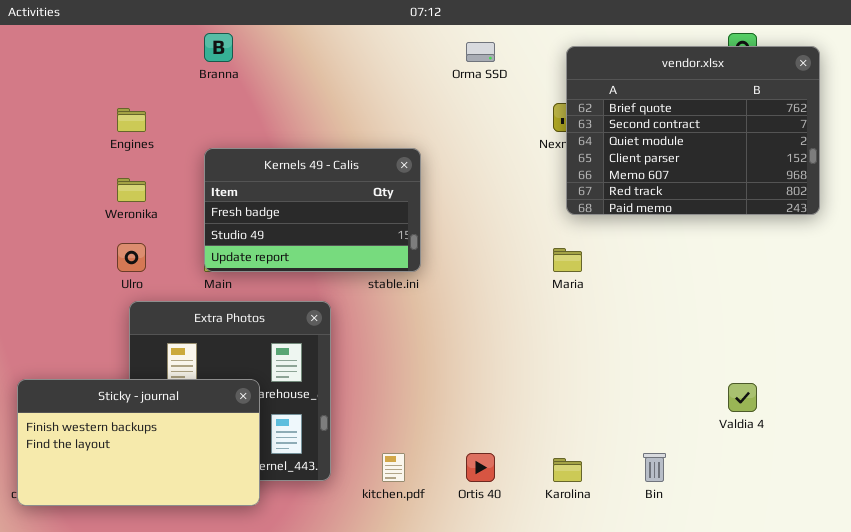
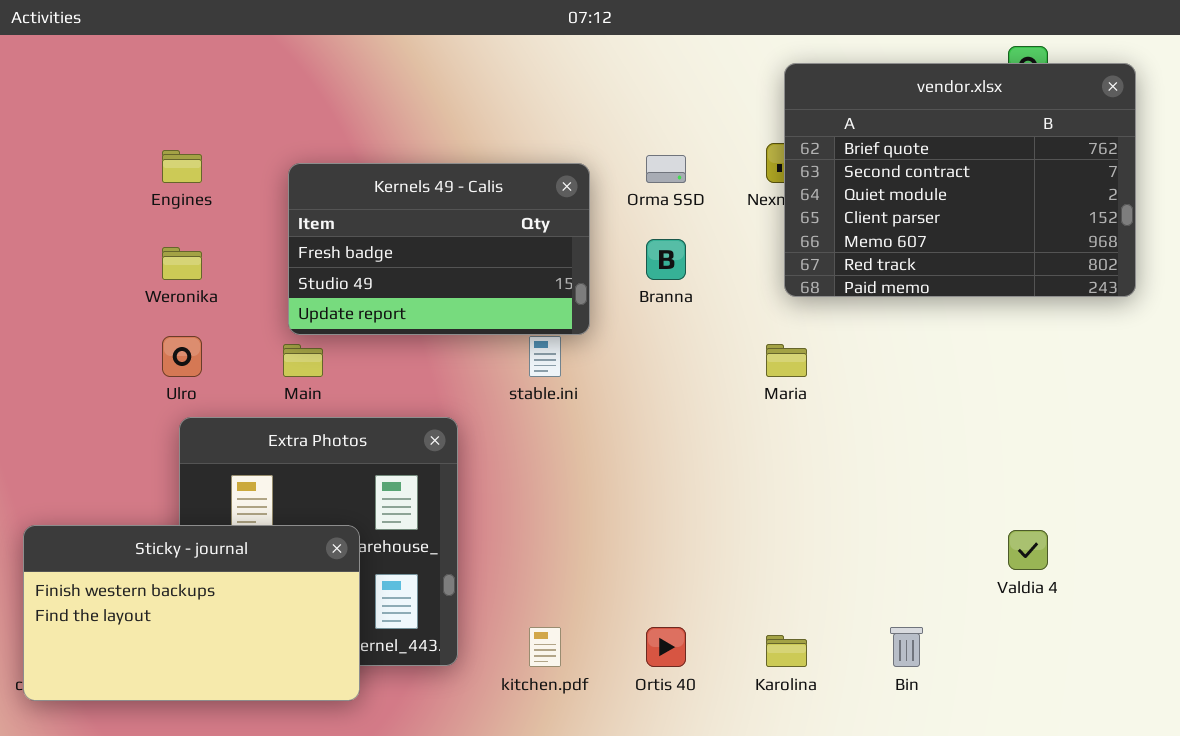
Branna: [204,33,233,62] -> [646,239,686,280], moved
Orma SSD: [466,42,495,62] -> [646,155,686,183], moved
Kernels 49 - Calis: [204,148,421,272] -> [288,163,590,335], moved

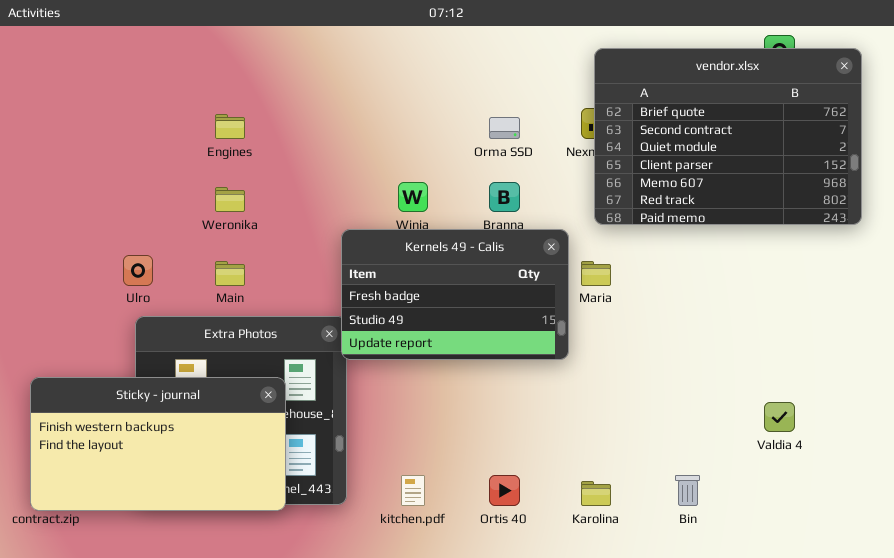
Engines: [162,150,202,183] -> [215,114,245,139], moved
Kernels 49 - Calis: [288,163,590,335] -> [341,229,569,360], moved
Weronika: [162,247,202,280] -> [215,187,245,212], moved
Sticky - journal: [23,525,360,701] -> [30,377,286,511], moved

